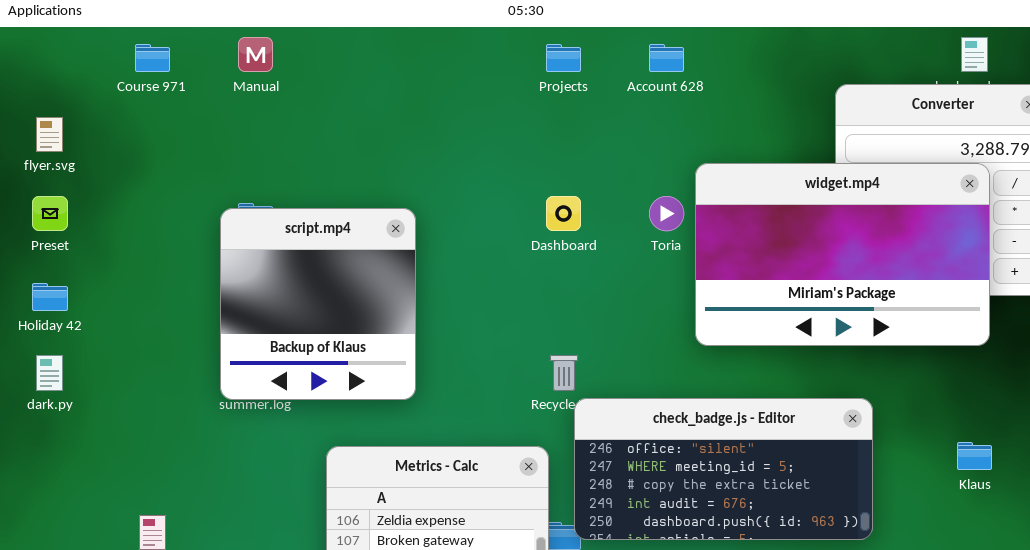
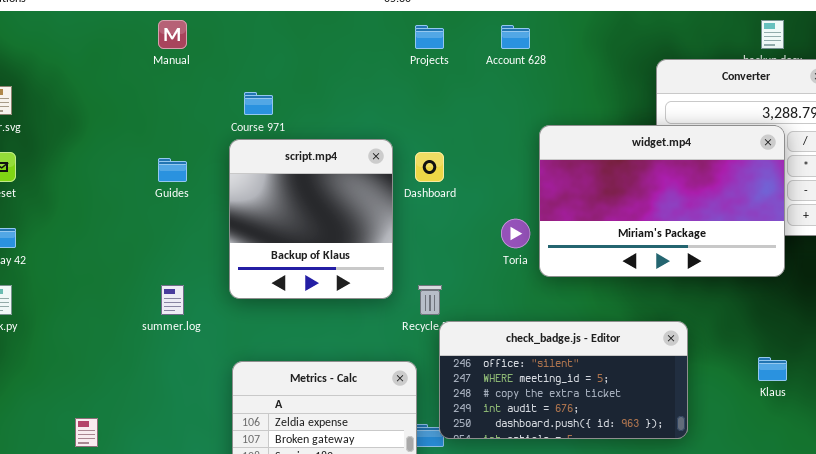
Course 971: [135,44,170,72] -> [244,92,273,115], moved
Toria: [649,196,684,231] -> [501,219,530,248], moved
script.mp4: [220,208,416,400] -> [229,139,393,299], moved

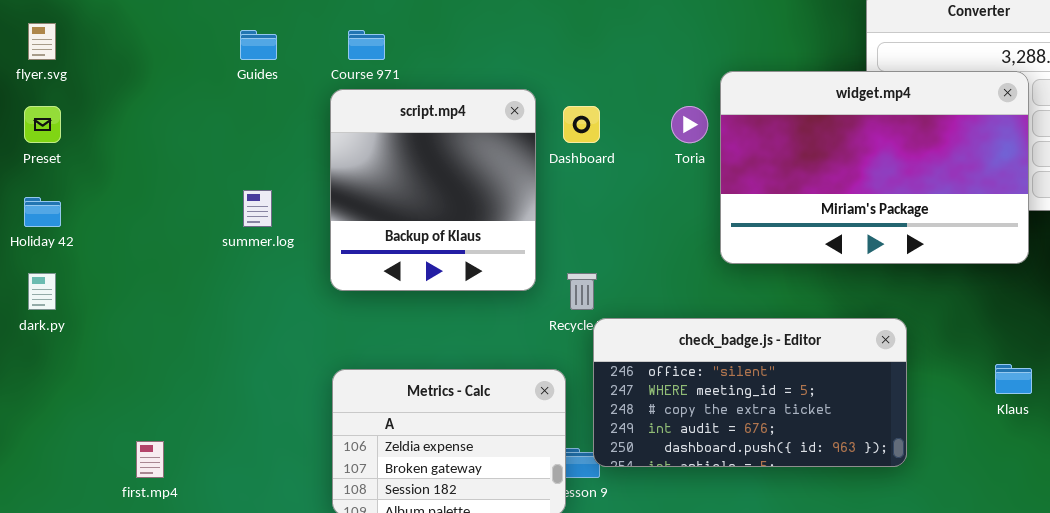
Guides: [158,158,187,182] -> [240,30,277,60], moved
Toria: [501,219,530,248] -> [671,106,708,143], moved
summer.log: [161,285,184,315] -> [243,190,272,227], moved

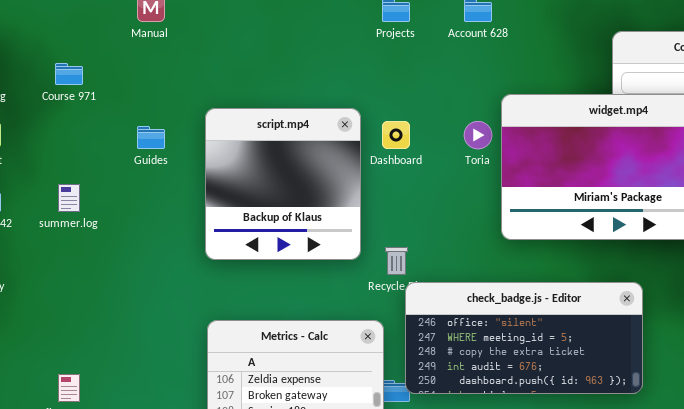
Guides: [240,30,277,60] -> [137,126,165,149], moved
Course 971: [348,30,385,60] -> [55,63,83,85], moved
summer.log: [243,190,272,227] -> [58,184,80,212], moved

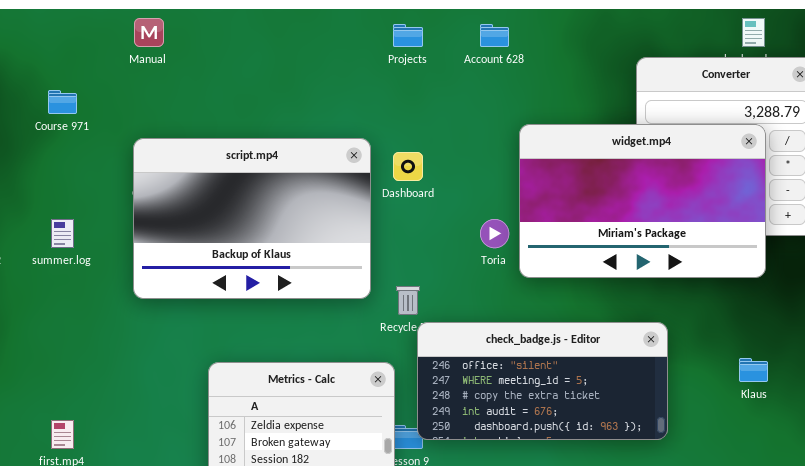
script.mp4: [205,108,361,260] -> [133,138,371,299], resized
Toria: [464,121,492,149] -> [480,219,509,248], moved

